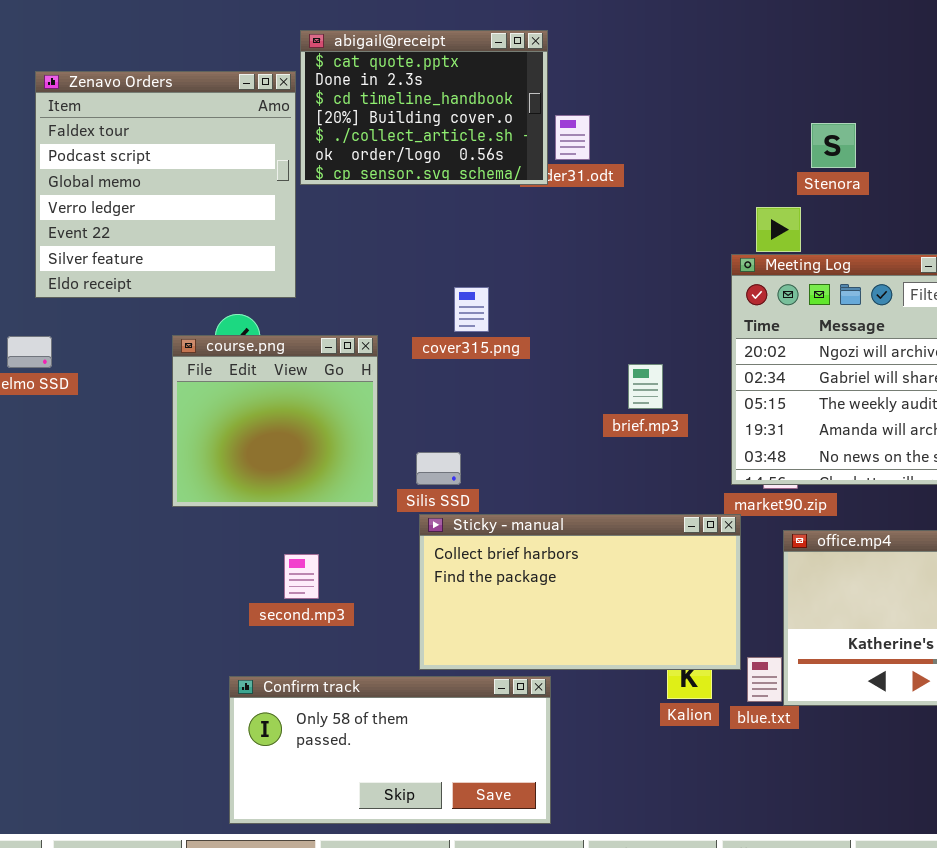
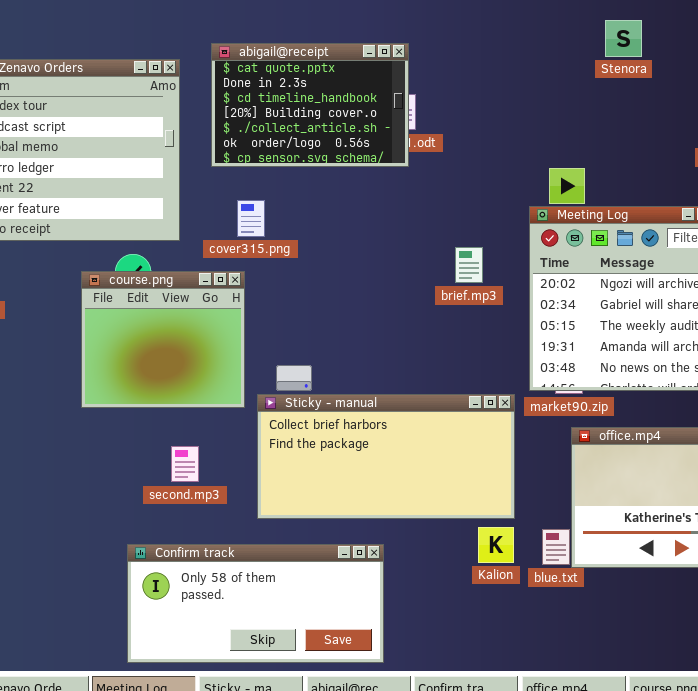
abigail@receipt: [300,30,548,185] -> [211,43,409,167], moved
Stenora: [811,123,856,168] -> [605,20,642,57], moved
cover315.png: [454,287,489,332] -> [237,200,265,237], moved
brief.mp3: [628,364,663,409] -> [455,247,483,283], moved
Sticky - manual: [419,514,741,670] -> [257,394,515,519], moved

